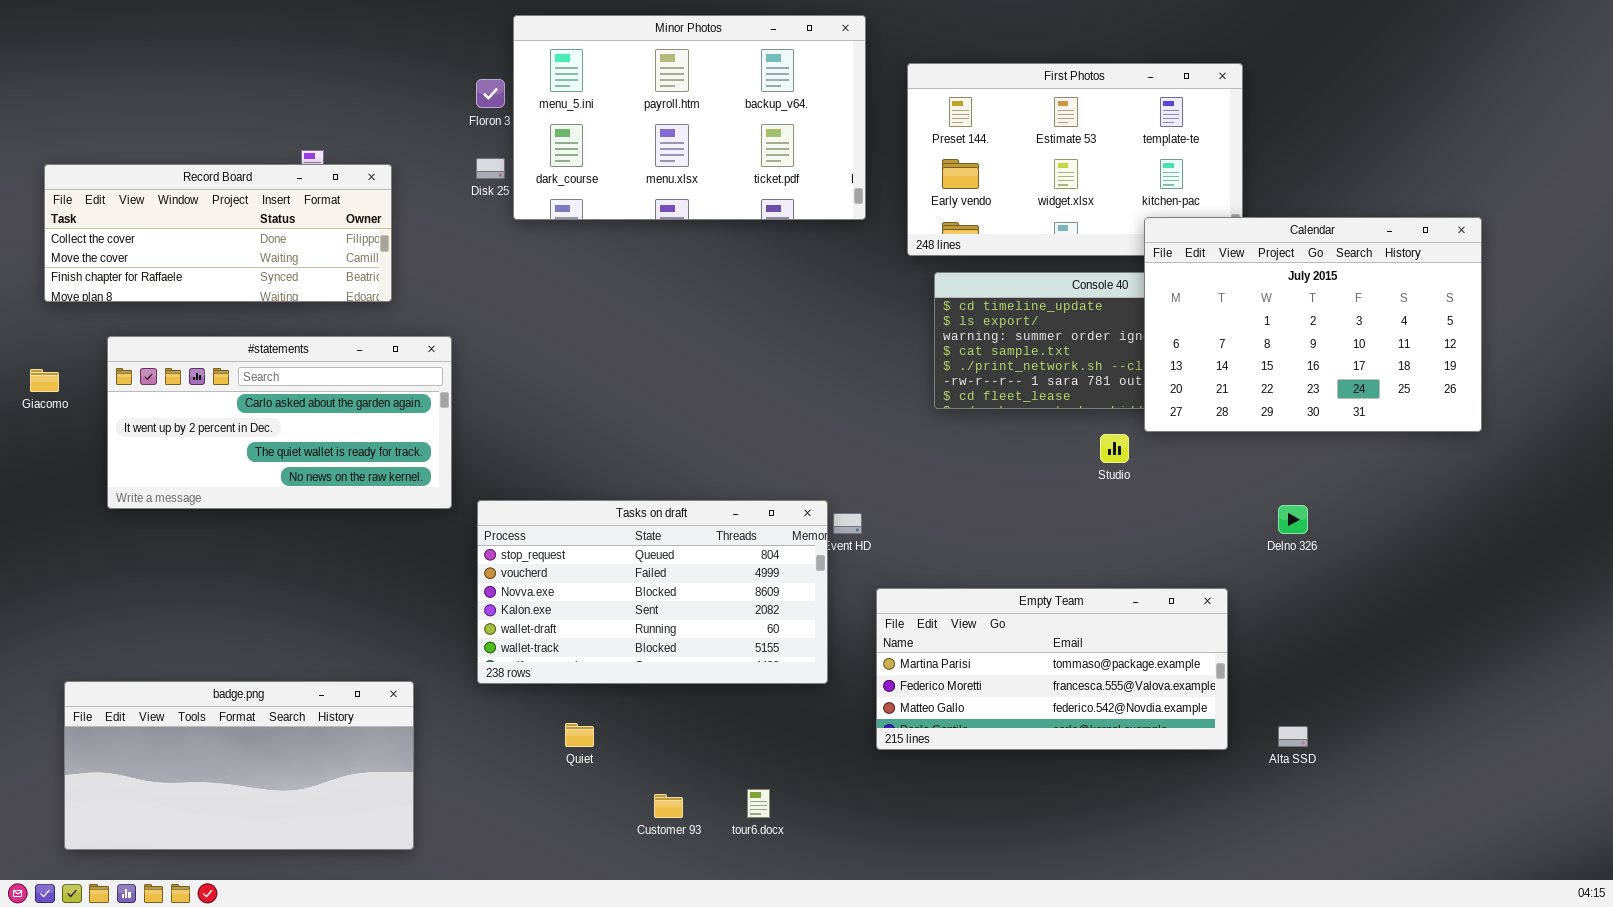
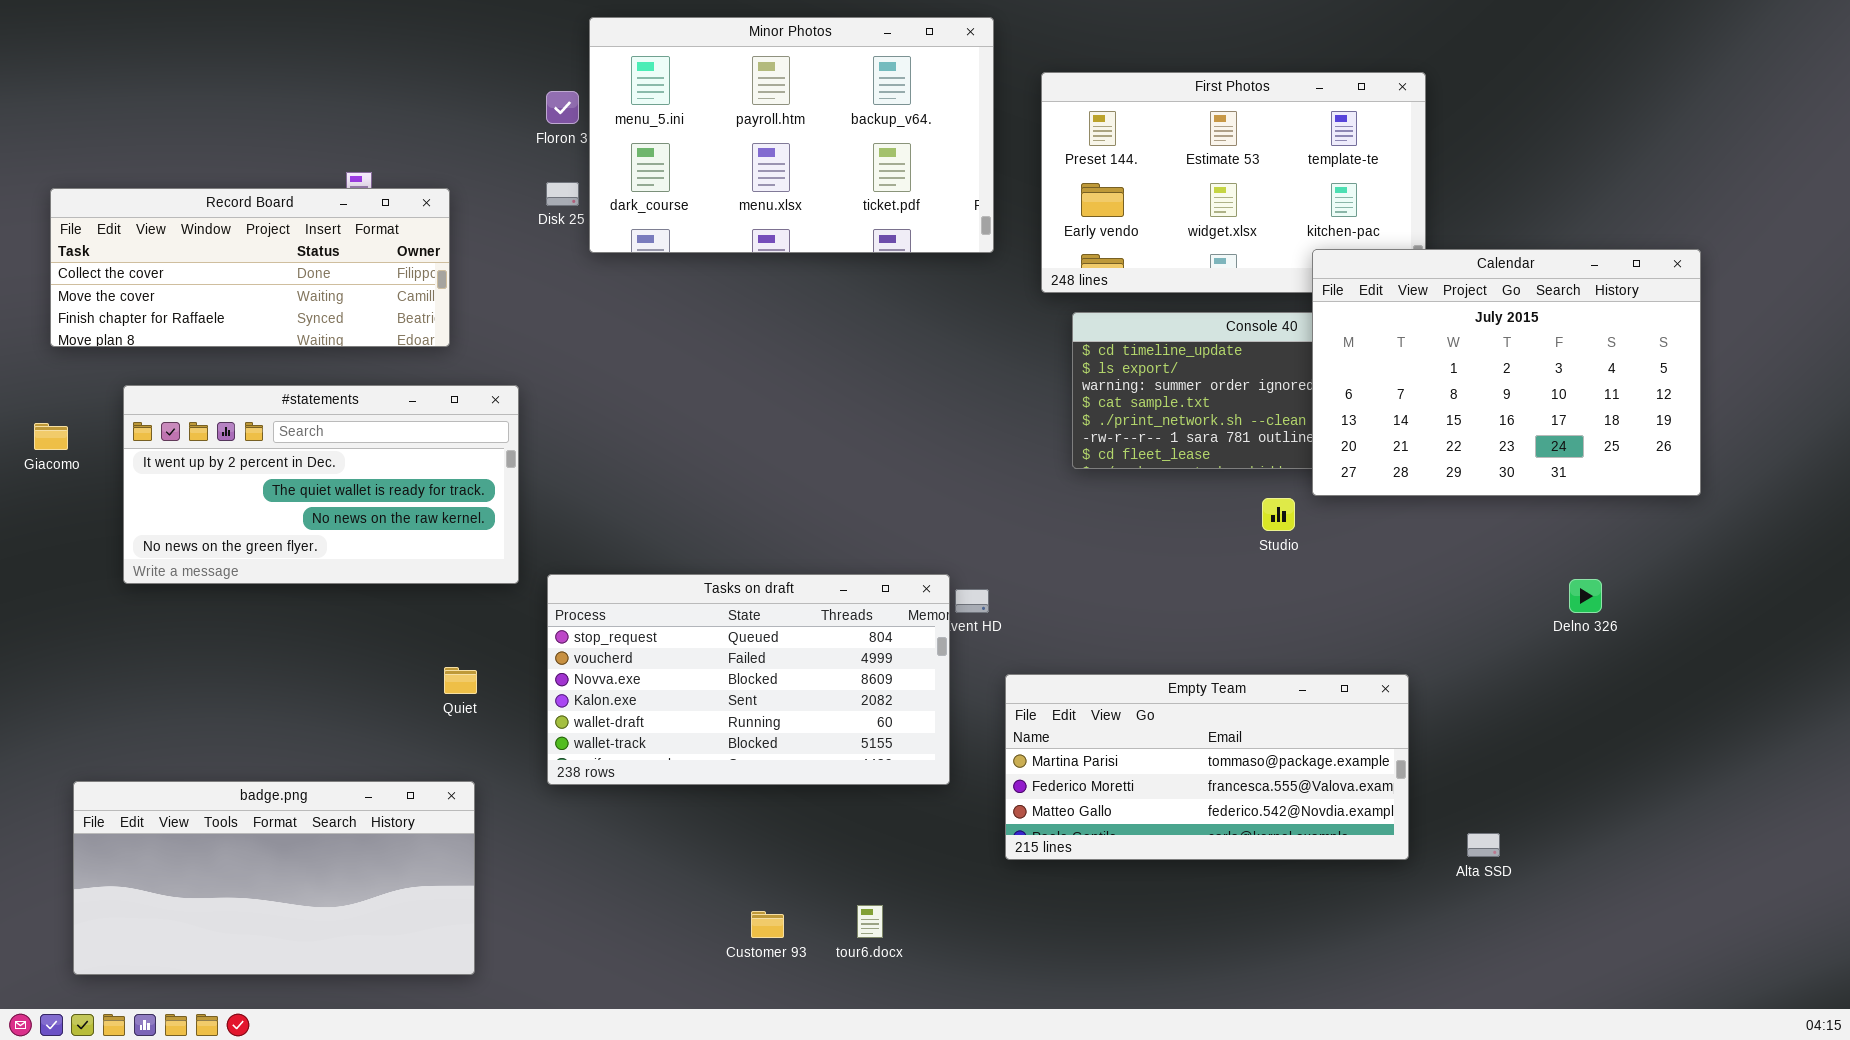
#statements: [107,336,452,509] -> [123,385,519,584], scrolled down 1 row
Delno 326: [1278,505,1308,534] -> [1569,579,1602,613], moved
Quiet: [565,723,594,747] -> [444,667,477,694], moved

